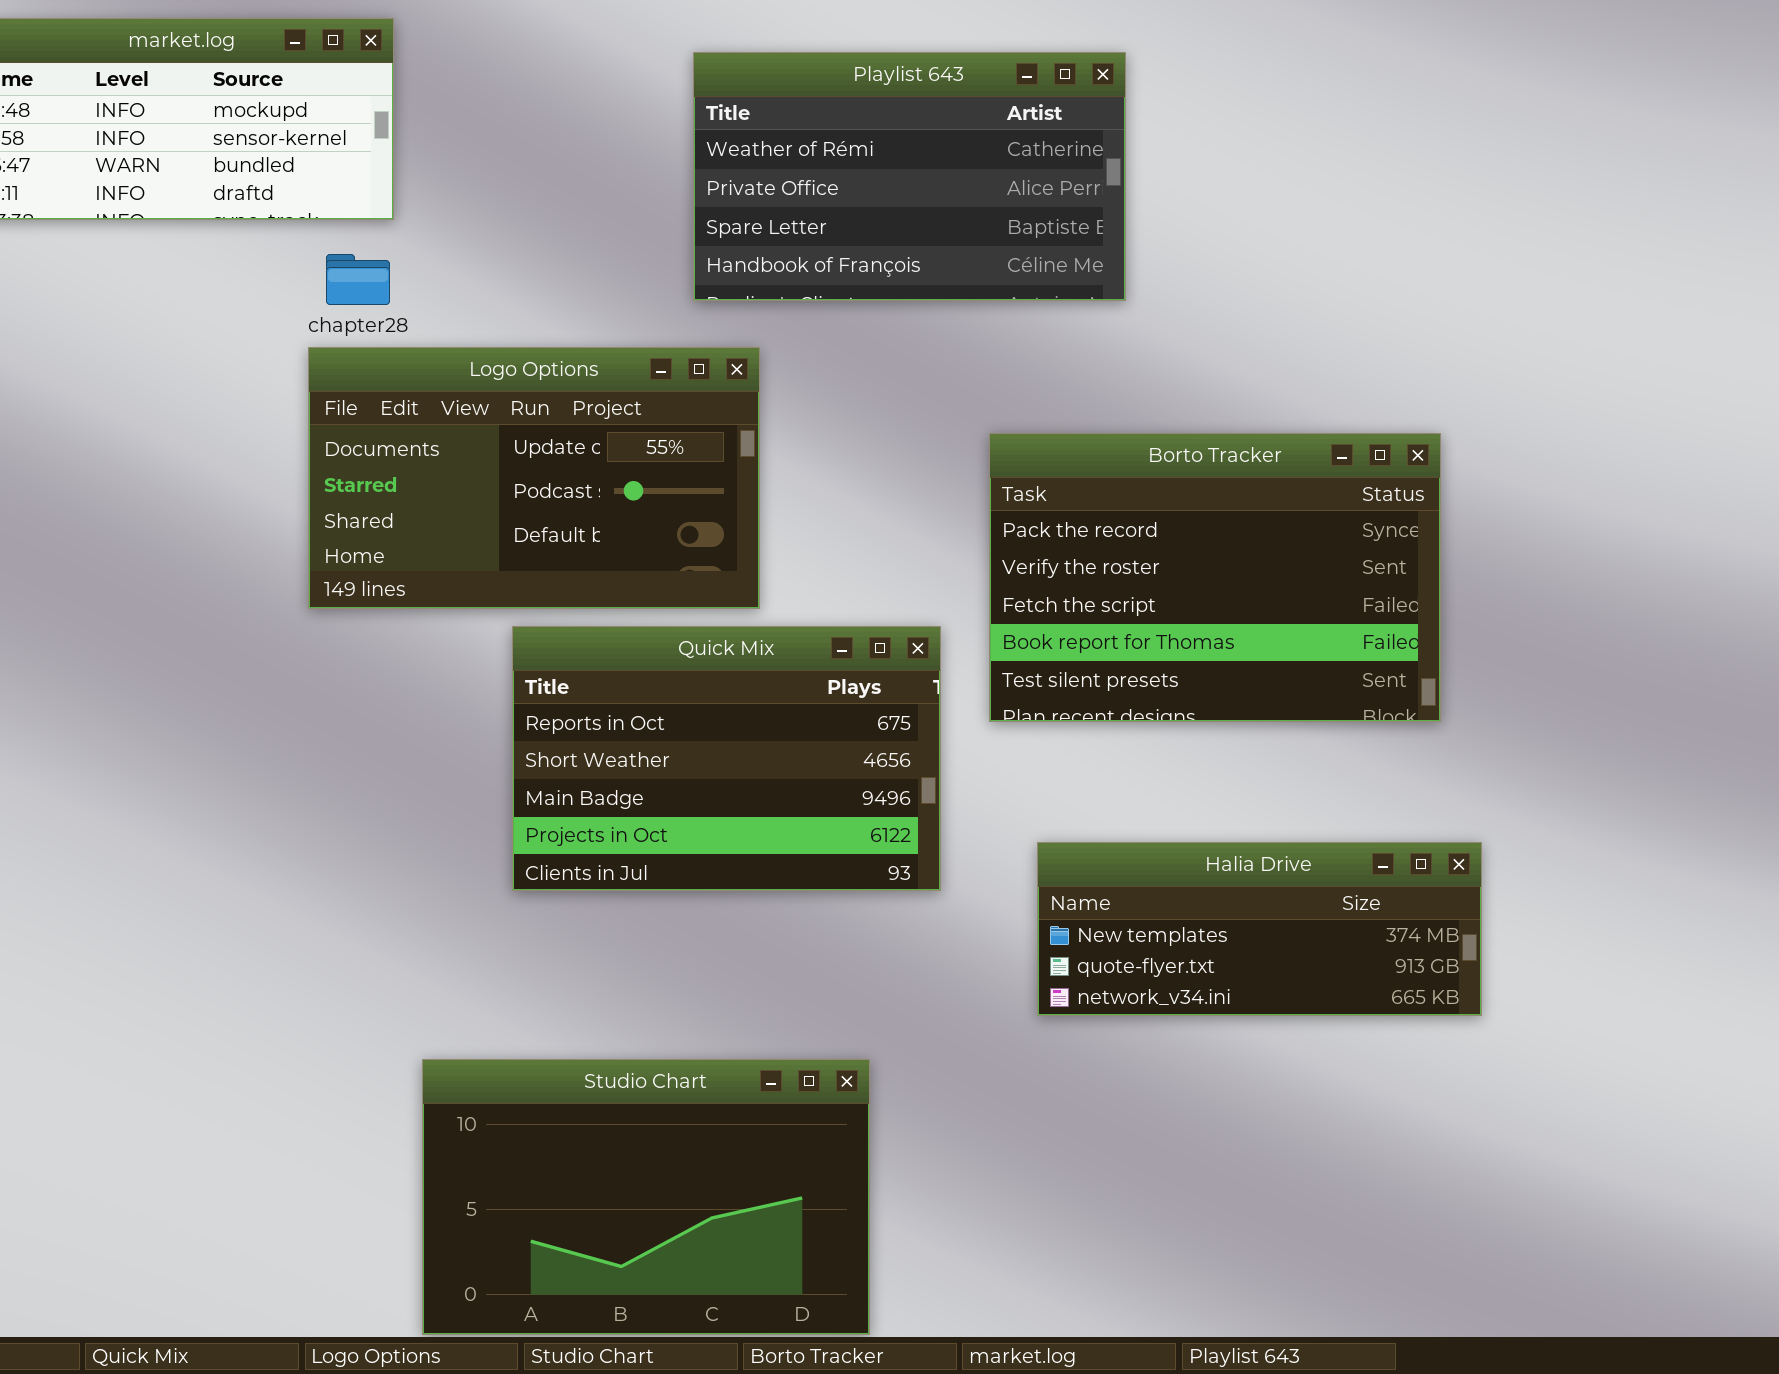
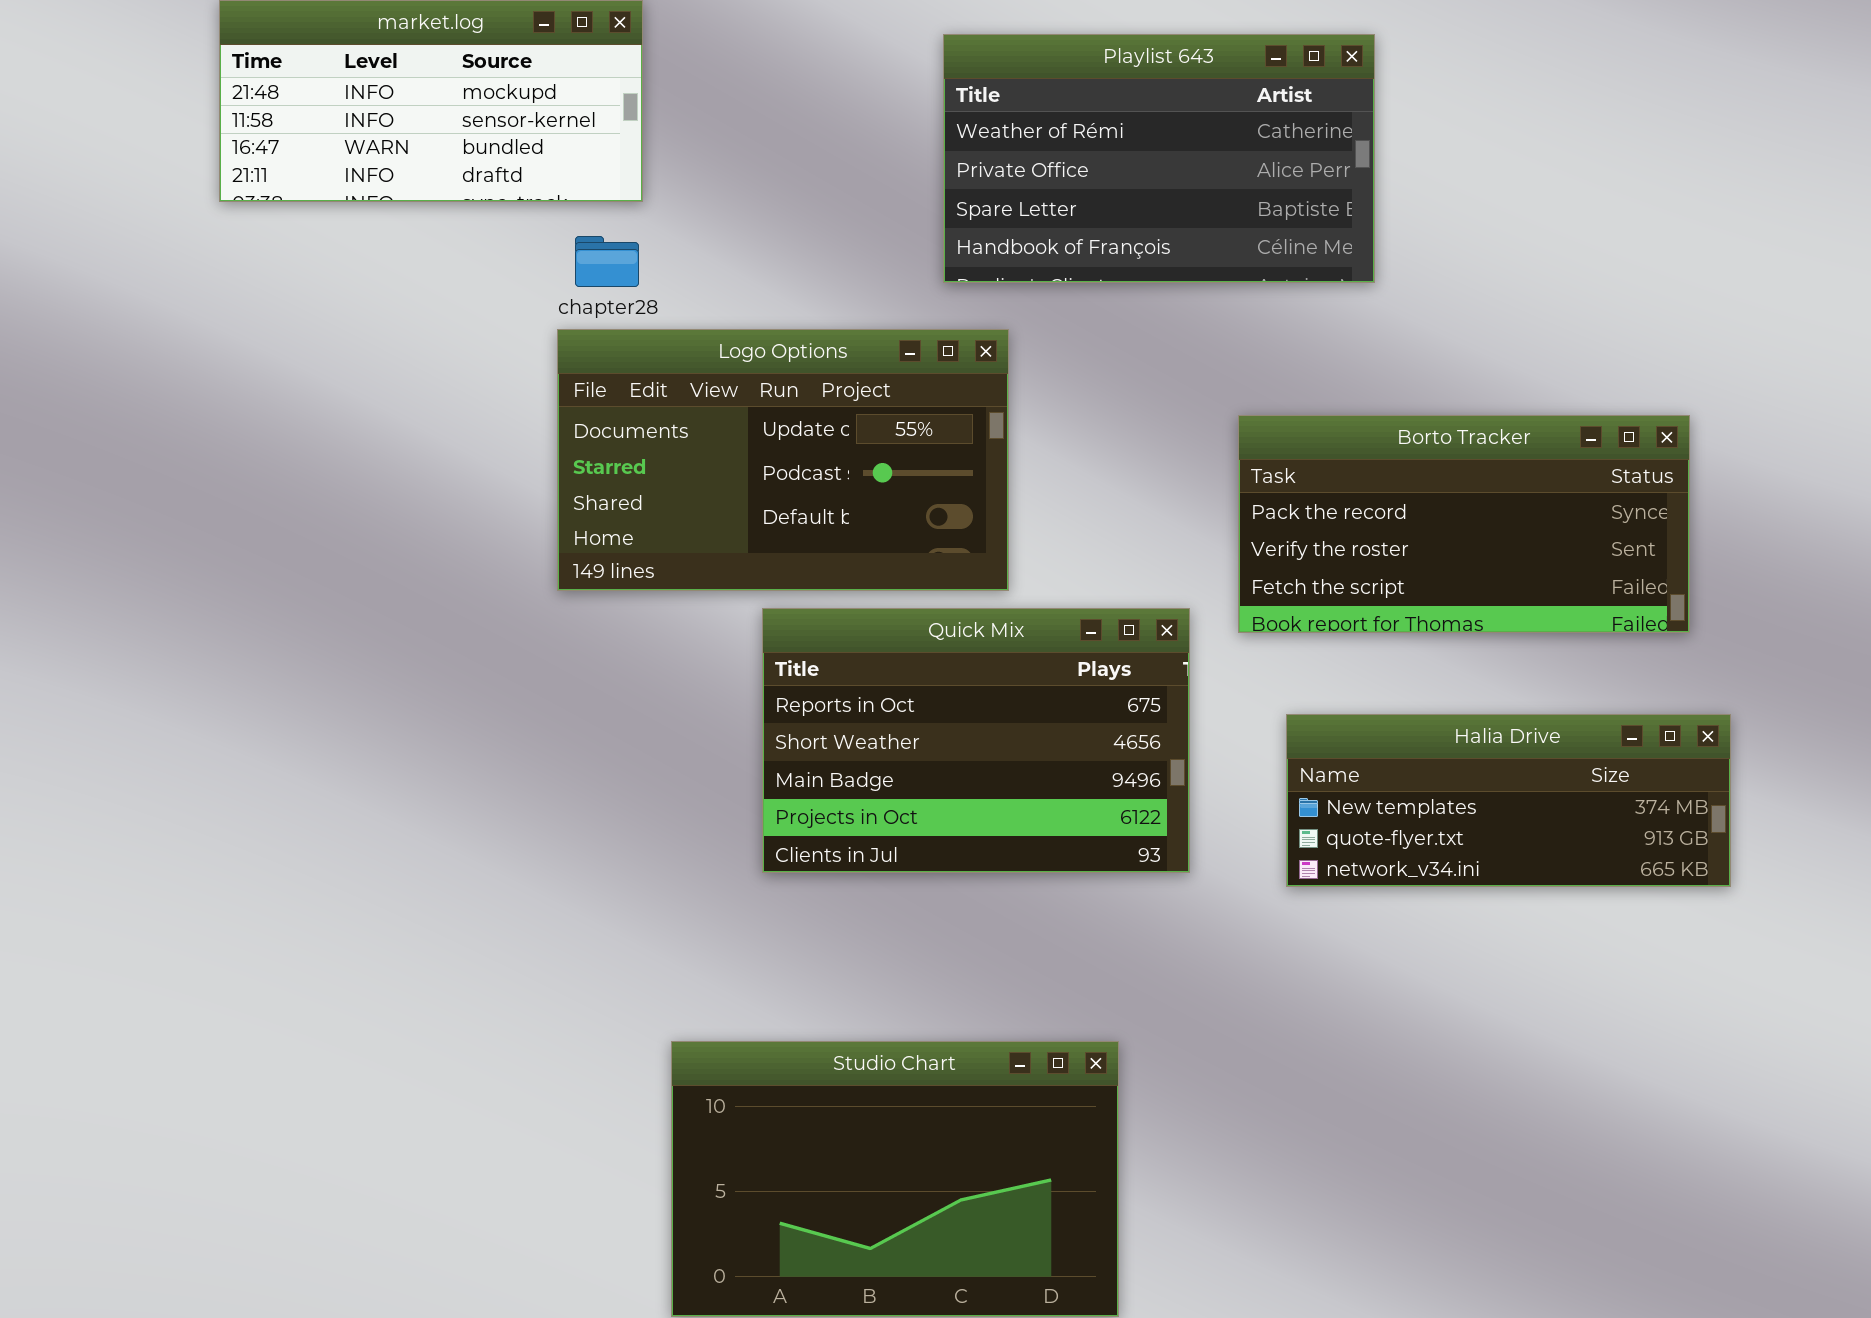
Borto Tracker: [989,433,1441,722] -> [1238,415,1690,633], resized
Halia Drive: [1037,842,1482,1016] -> [1286,714,1731,887], moved

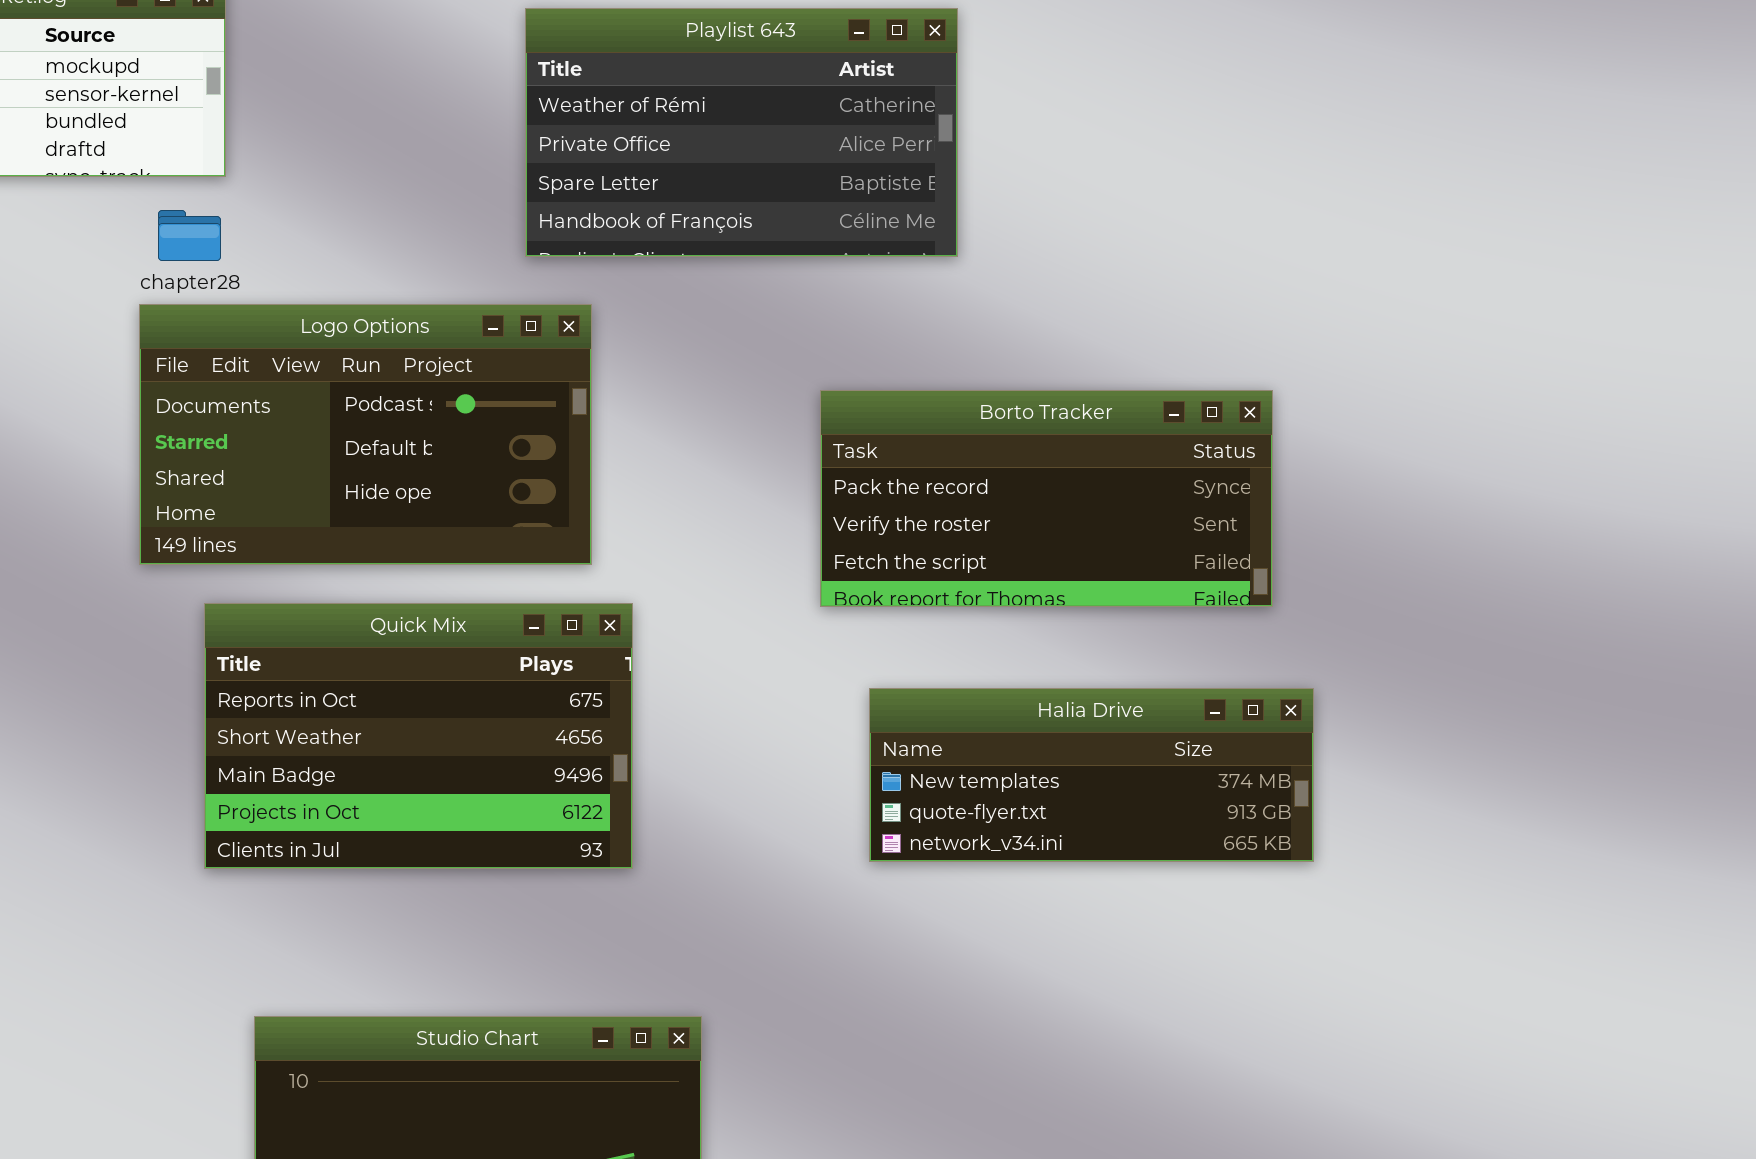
Logo Options: [557,329,1009,591] -> [139,304,592,565], scrolled down 1 row
Quick Mix: [762,608,1190,873] -> [204,603,633,869], moved

